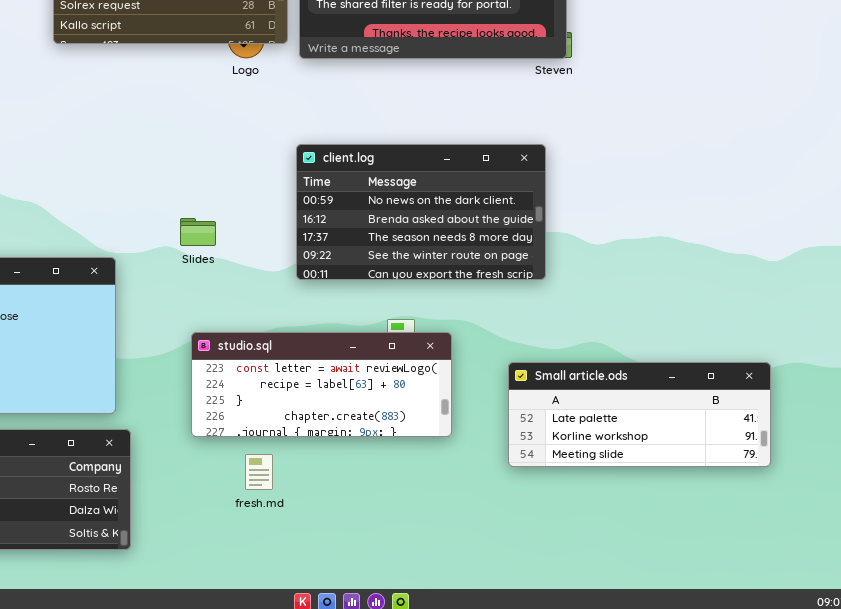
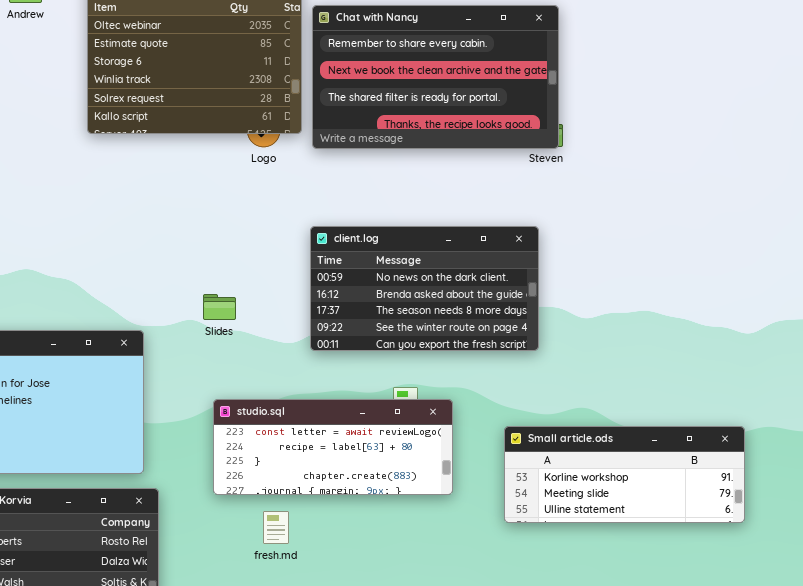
Small article.ods: [508,362,771,467] -> [504,426,745,523], scrolled down 1 row

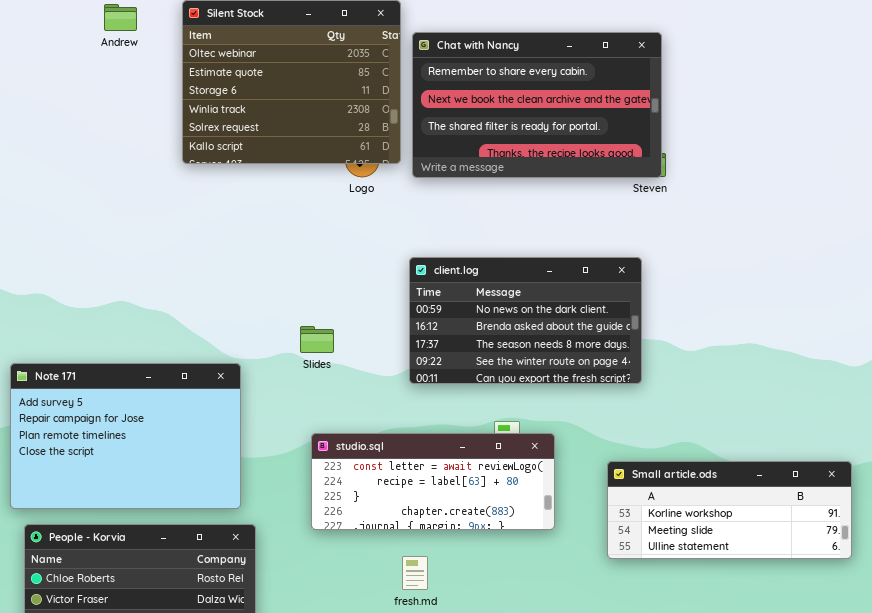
fresh.md: [263,511,289,544] -> [402,556,428,590], moved

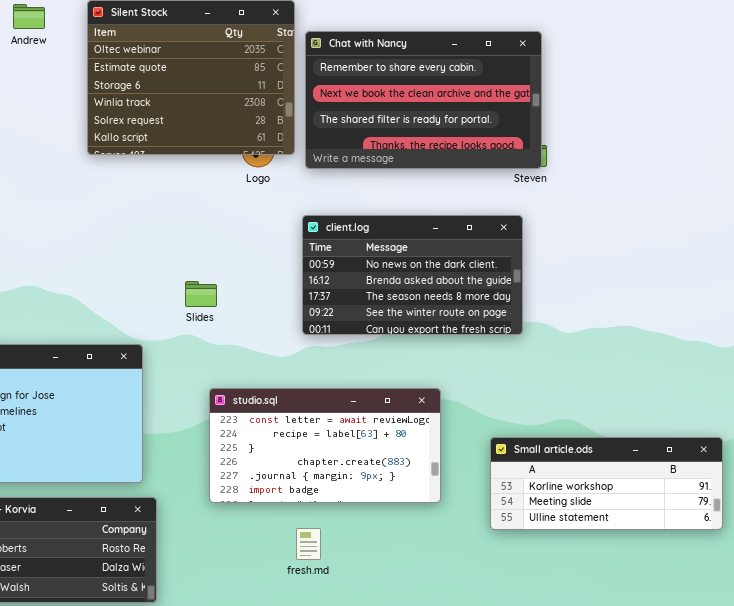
client.log: [409,257,642,384] -> [302,215,523,335], moved
Slides: [300,326,334,353] -> [185,281,217,307], moved
studio.sql: [311,433,555,530] -> [209,388,441,503], resized

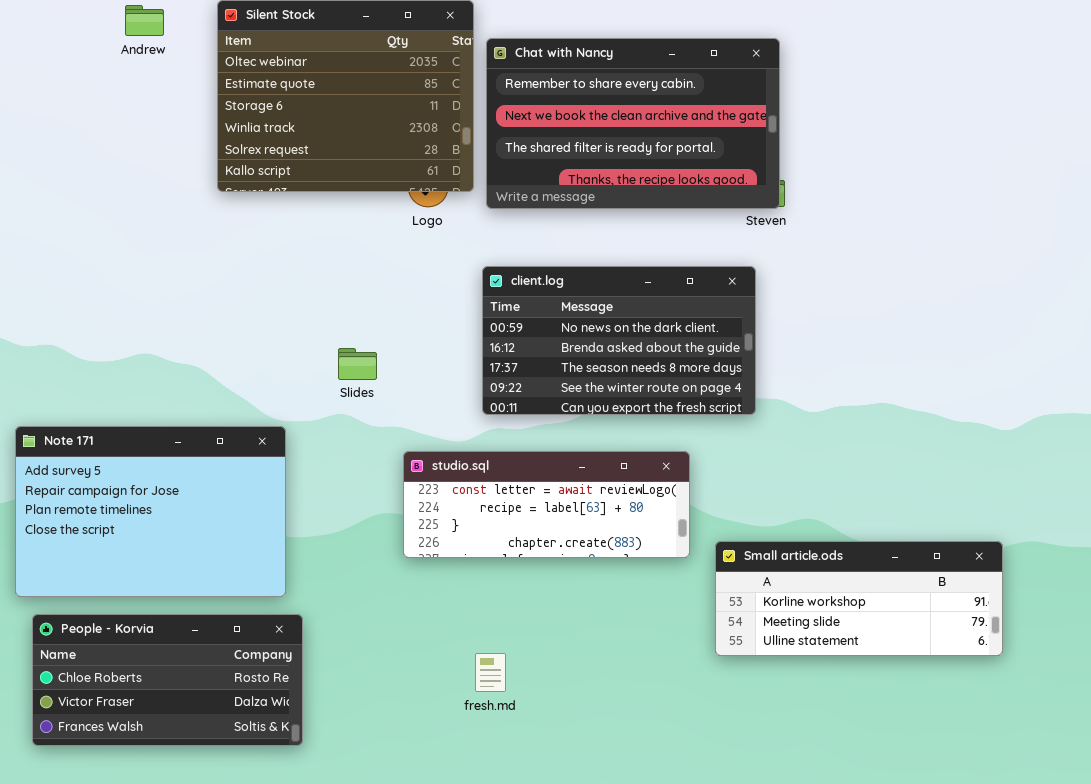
studio.sql: [209,388,441,503] -> [403,451,690,558], moved, resized

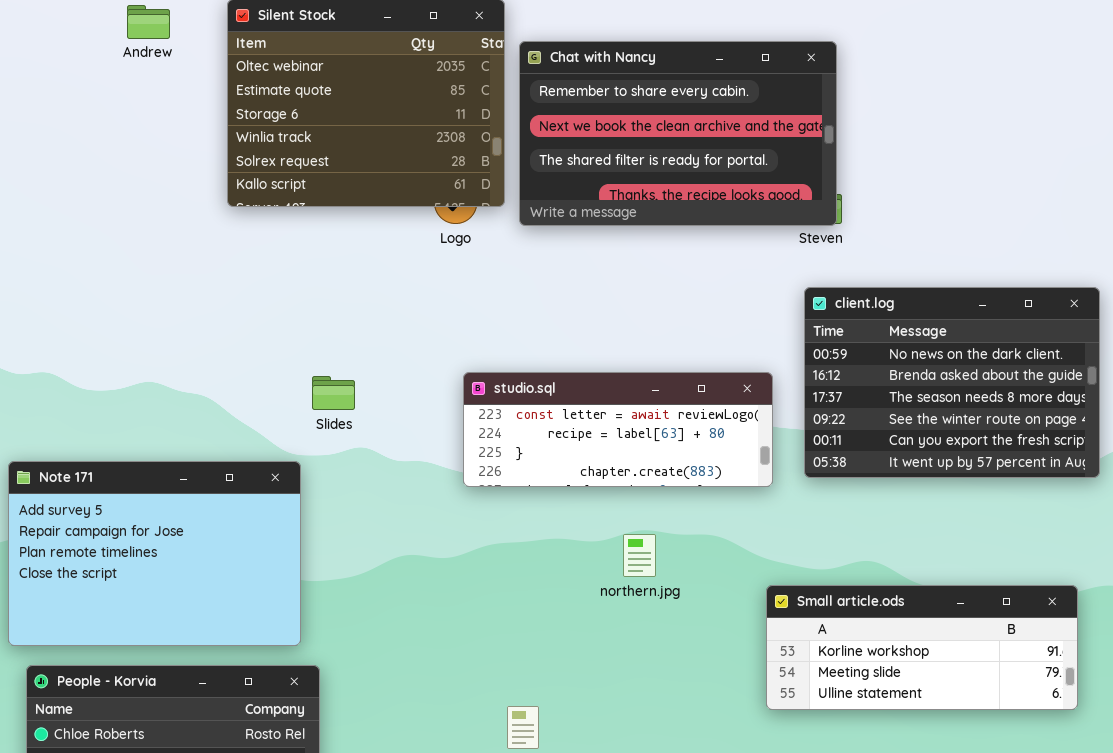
client.log: [482,266,756,415] -> [804,287,1100,478], moved, resized
Slides: [338,348,377,380] -> [312,376,355,410], moved
studio.sql: [403,451,690,558] -> [463,372,773,487], moved

